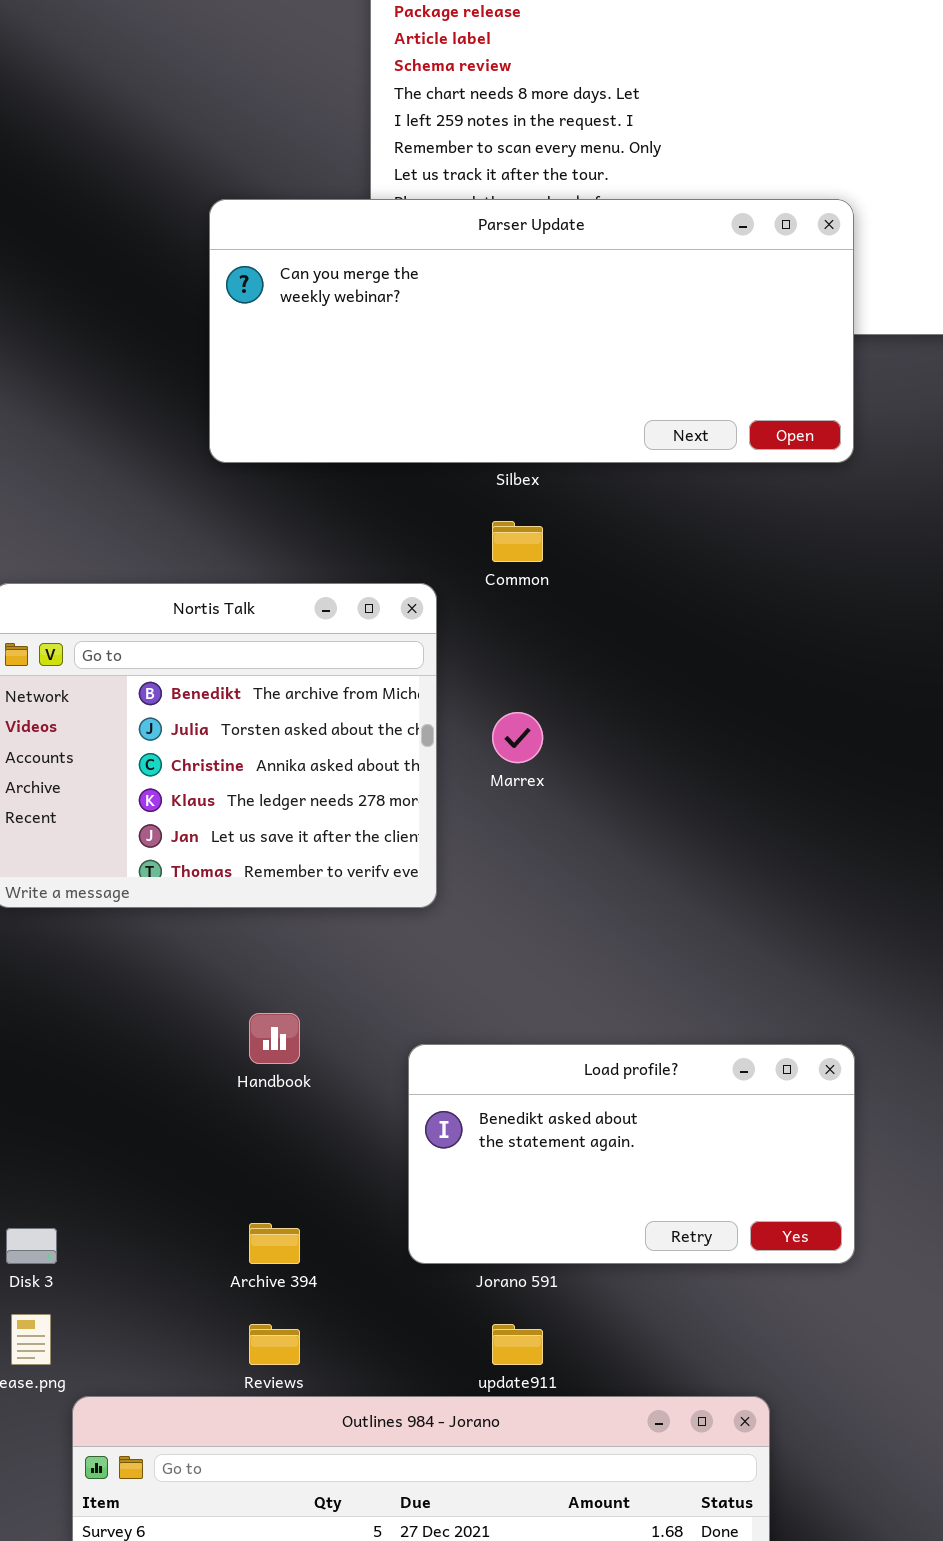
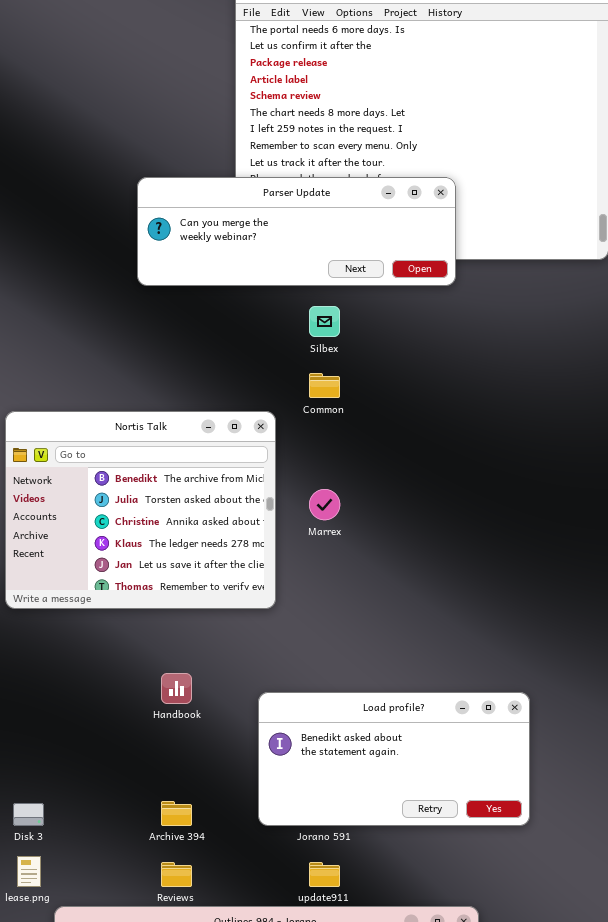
Parser Update: [209,199,854,463] -> [137,177,456,286], resized

